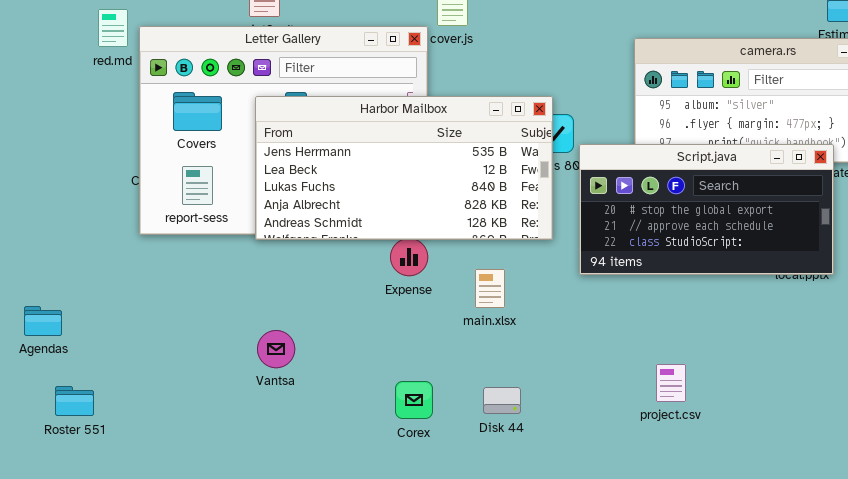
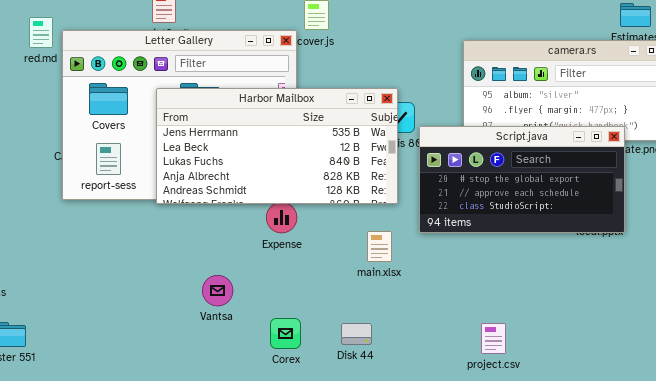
main.xlsx: [475,269,505,308] -> [367,231,392,262], moved
Vantsa: [257,330,295,368] -> [202,275,233,306], moved
project.csv: [656,364,686,402] -> [481,323,506,354], moved

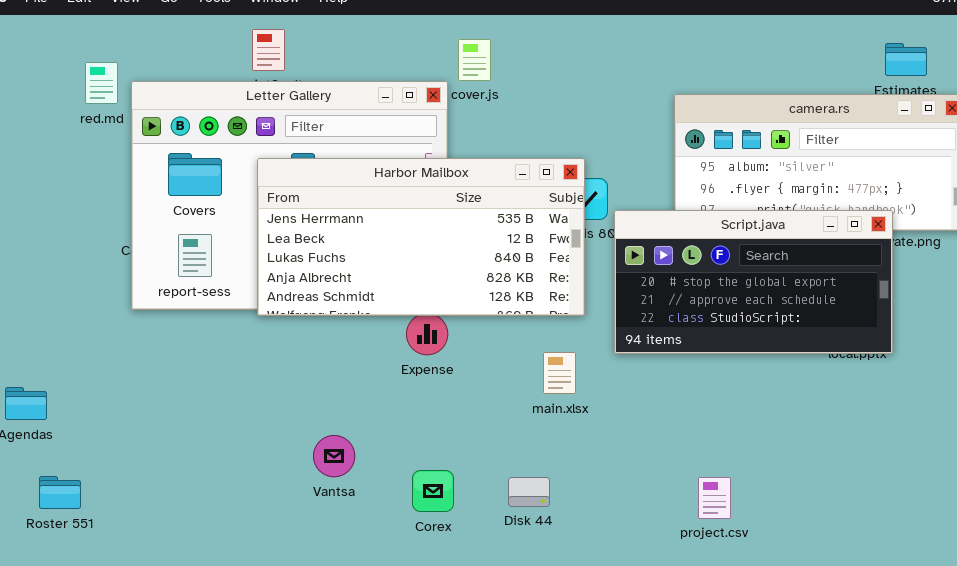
Vantsa: [202,275,233,306] -> [313,435,355,477], moved

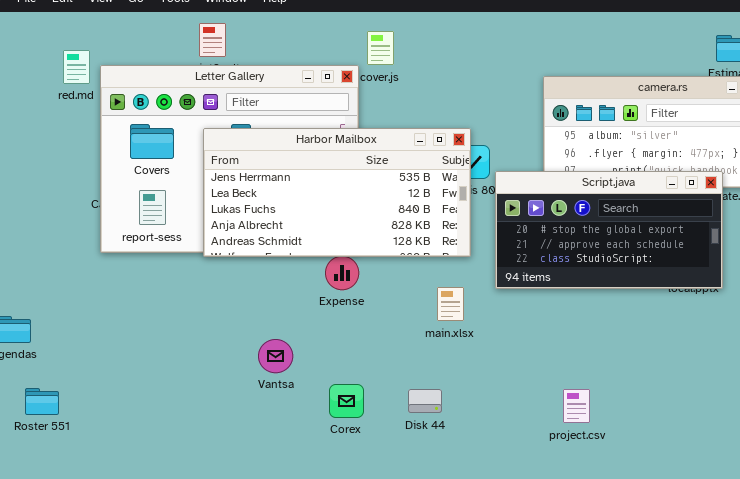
Vantsa: [313,435,355,477] -> [258,339,293,373], moved

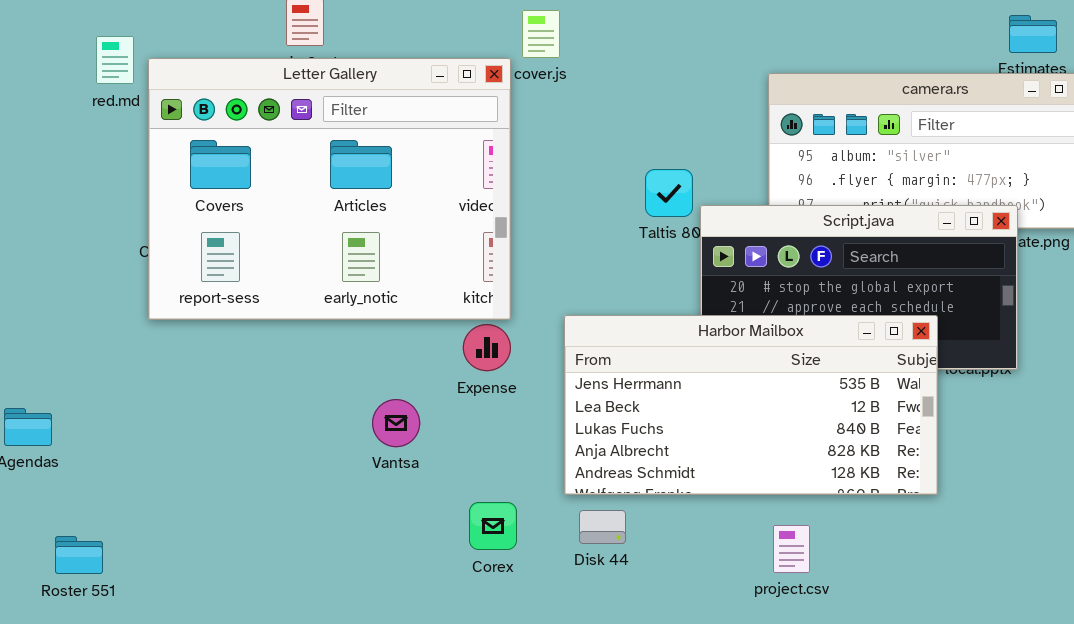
Harbor Mailbox: [203,128,471,257] -> [564,315,938,495], moved
Vantsa: [258,339,293,373] -> [372,399,420,447], moved
Roster 551: [25,388,59,415] -> [55,536,103,574], moved
project.csv: [563,389,590,423] -> [773,525,810,573], moved

